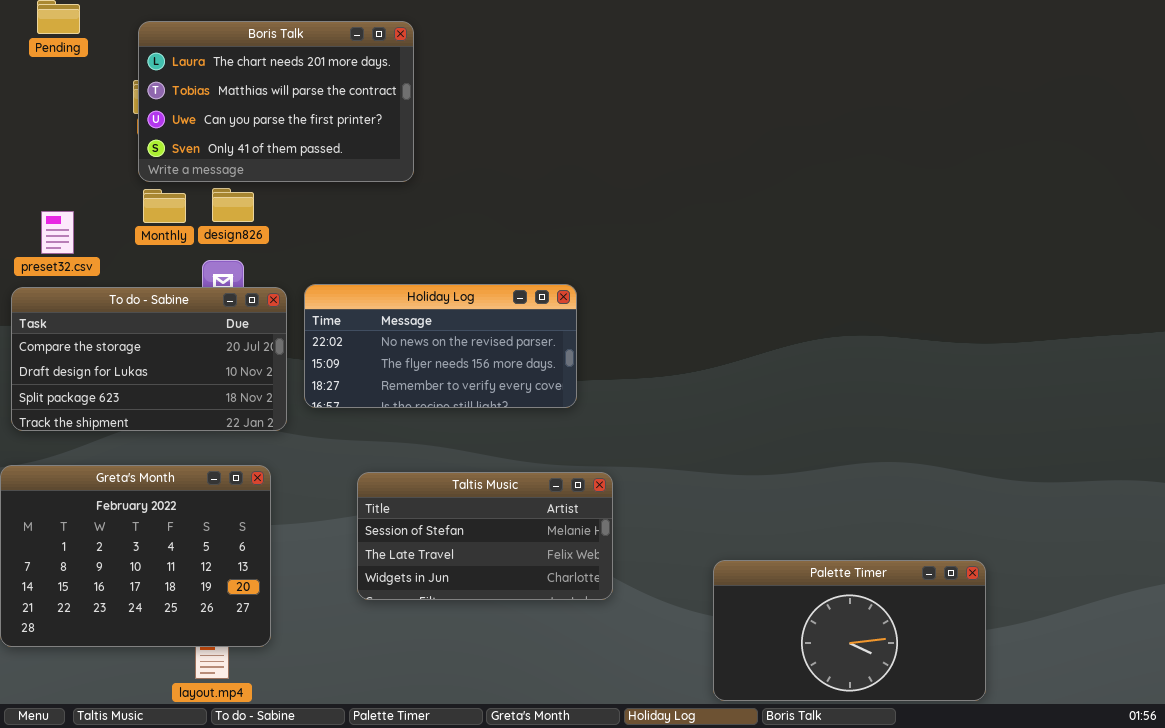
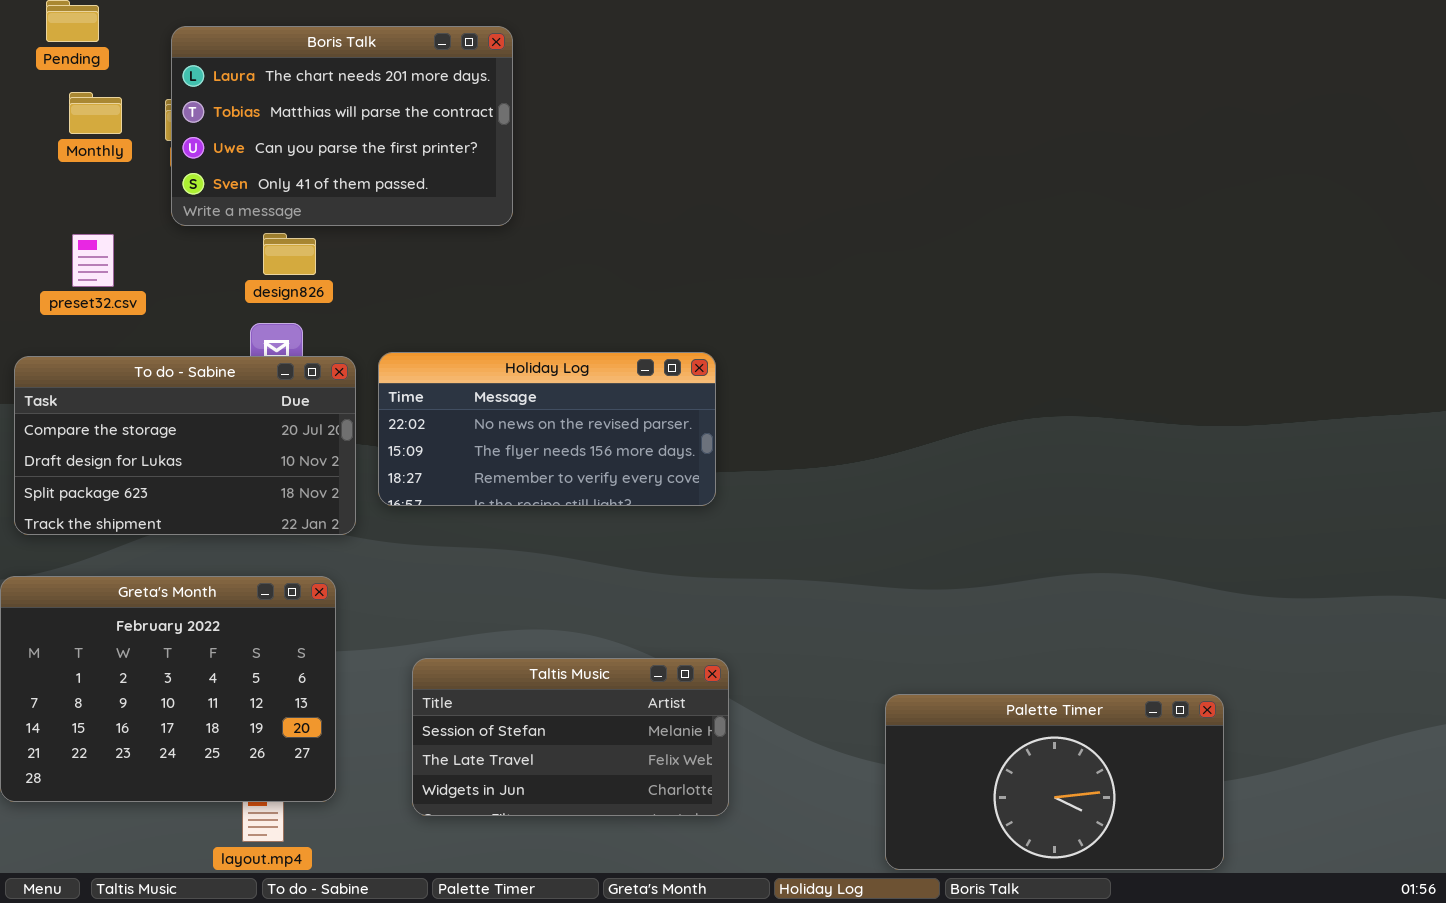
Monthly: [143,189,186,223] -> [69,92,122,134], moved
preset32.csv: [41,211,74,254] -> [72,234,114,287], moved
Taltis Music: [357,472,613,600] -> [412,658,729,816], moved

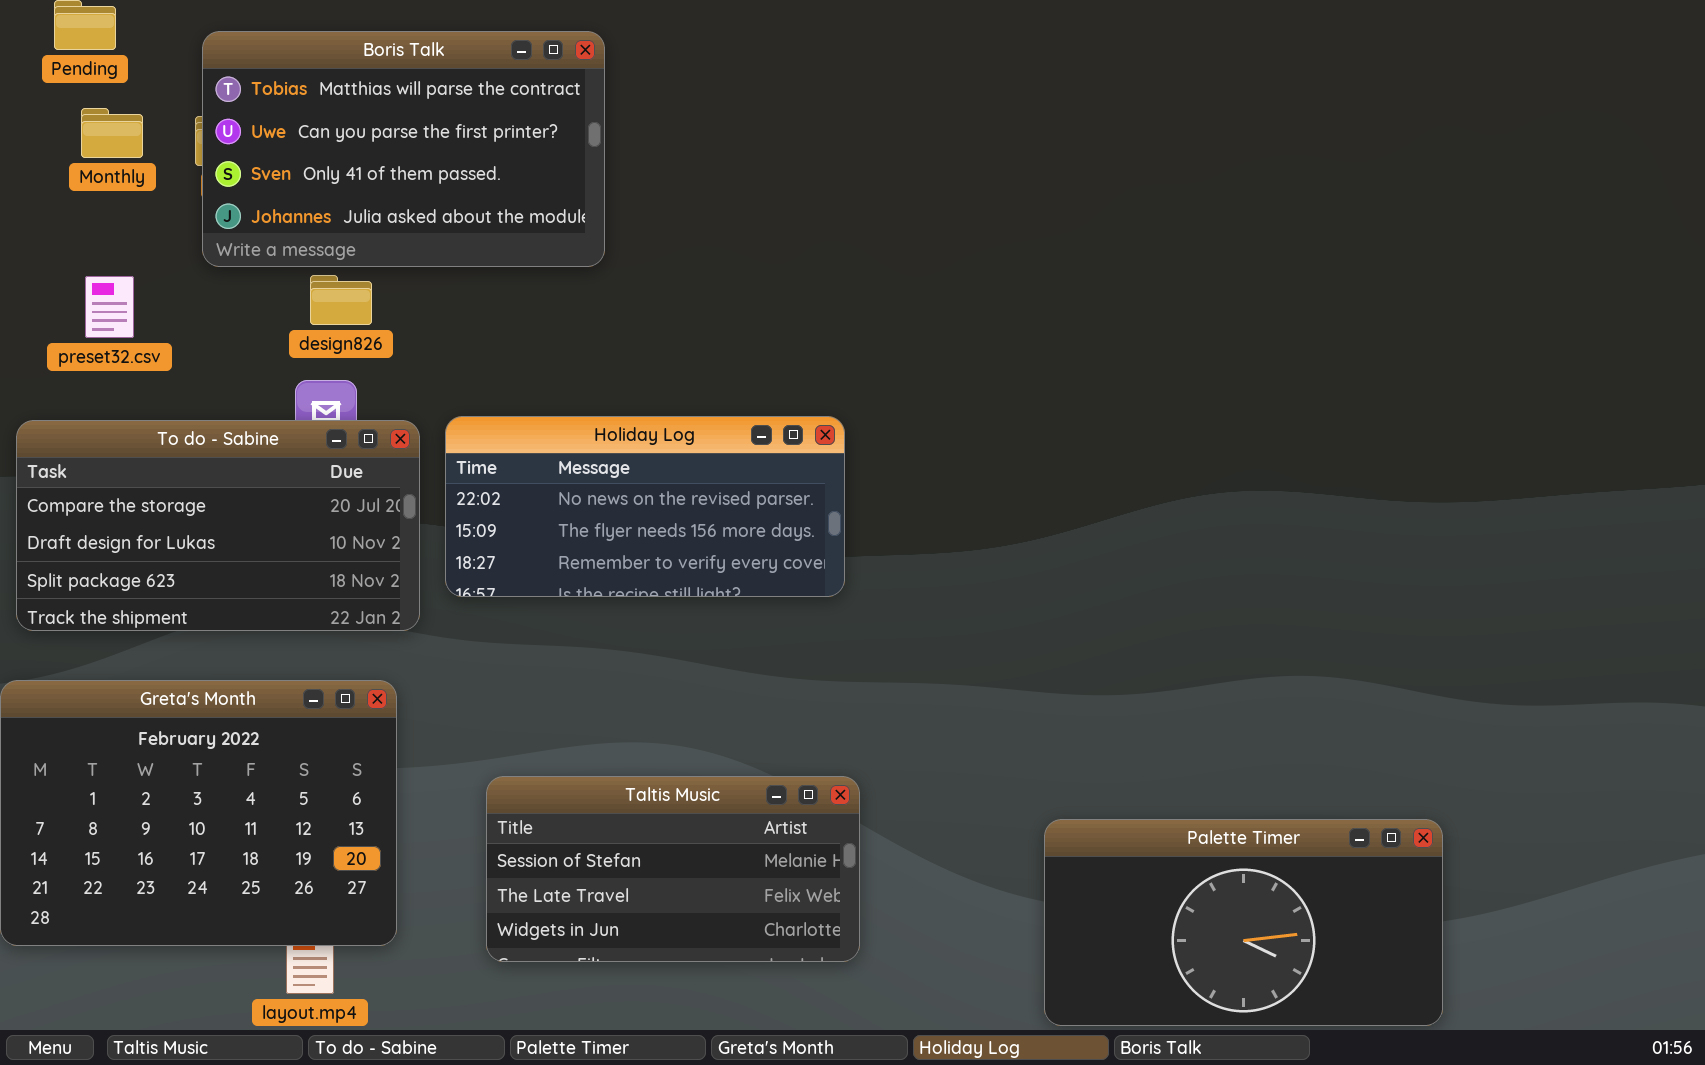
Boris Talk: [171,26,513,226] -> [202,31,605,267], scrolled down 1 row

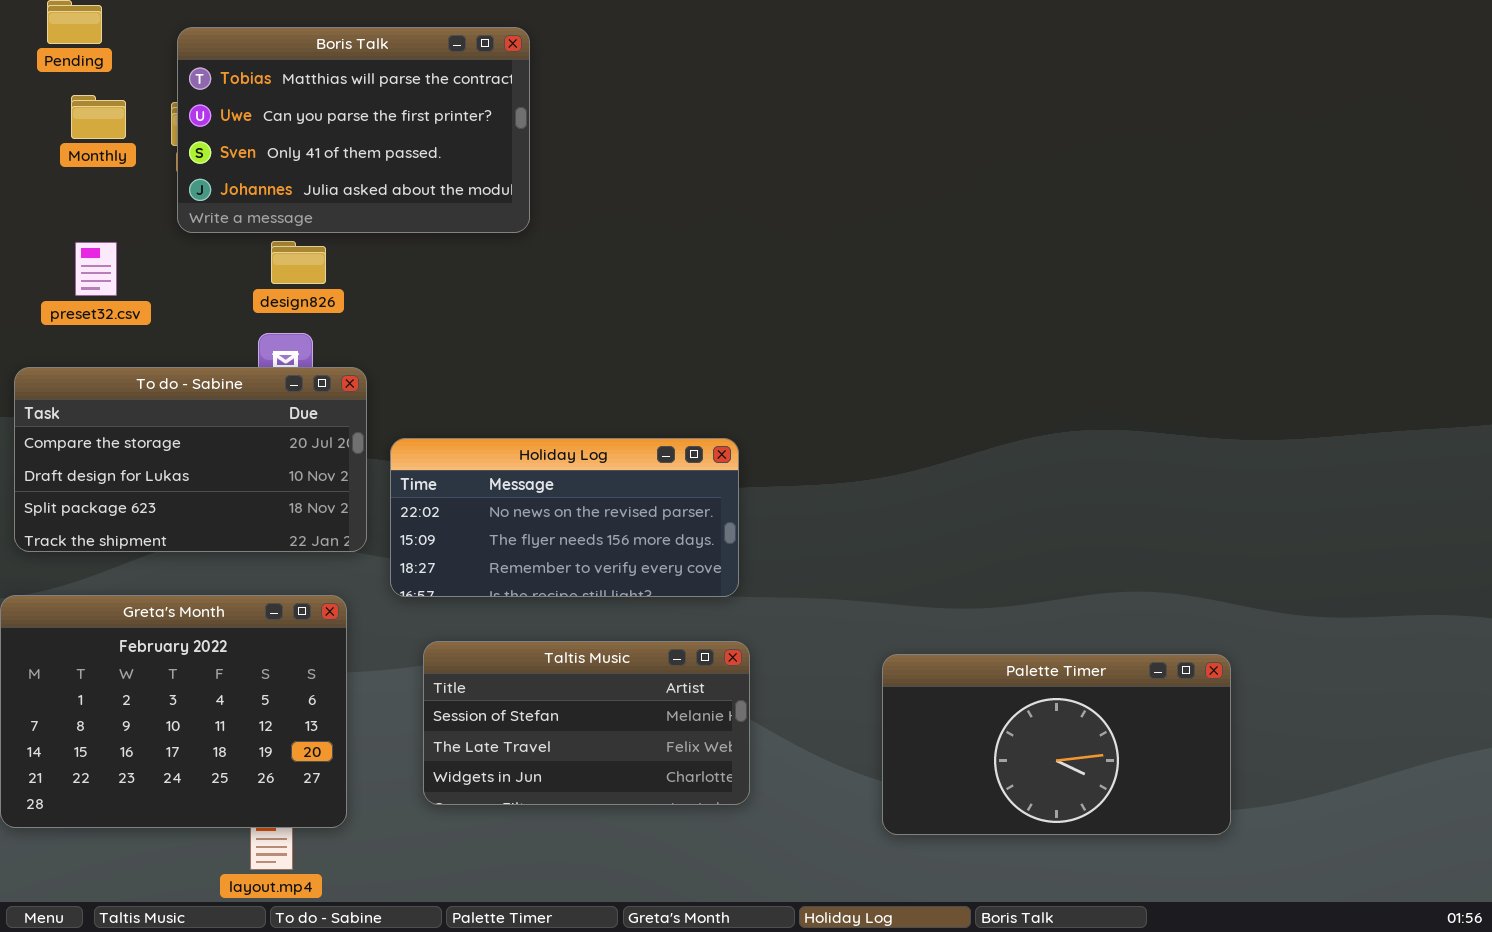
Holiday Log: [445,416,845,597] -> [390,438,739,597], moved
Taltis Music: [486,776,860,962] -> [423,641,750,805], moved
Palette Timer: [1044,819,1443,1026] -> [882,654,1231,835], moved

